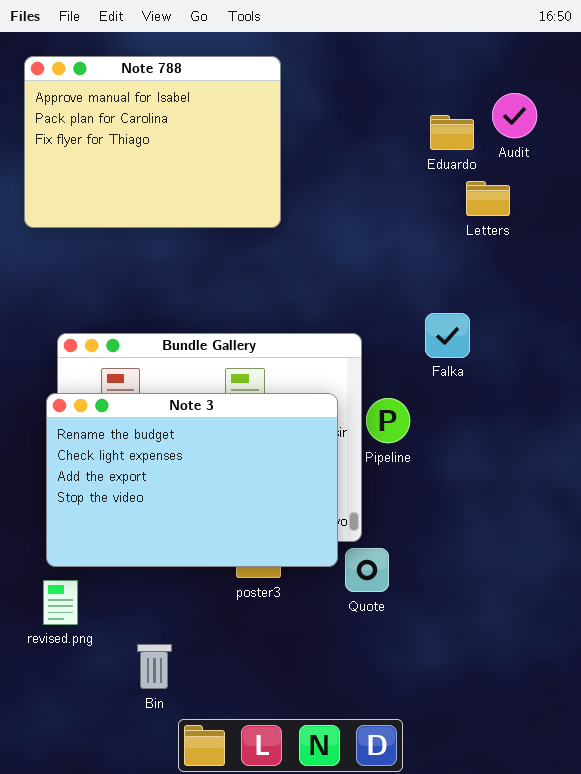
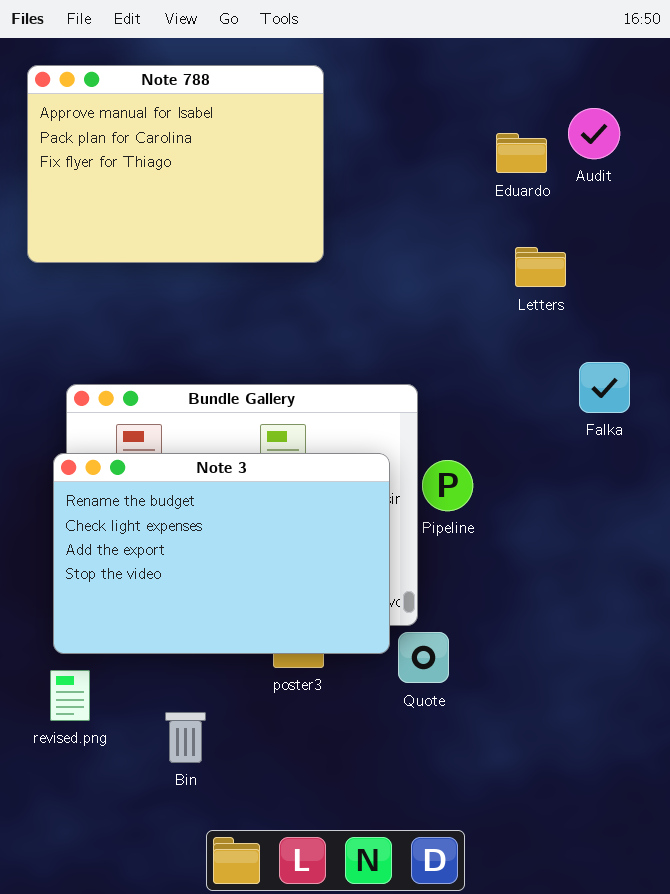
Letters: [466,181,510,216] -> [515,247,566,287], moved
Falka: [425,313,470,358] -> [579,362,630,413], moved
Bin: [137,644,172,689] -> [165,712,206,763], moved

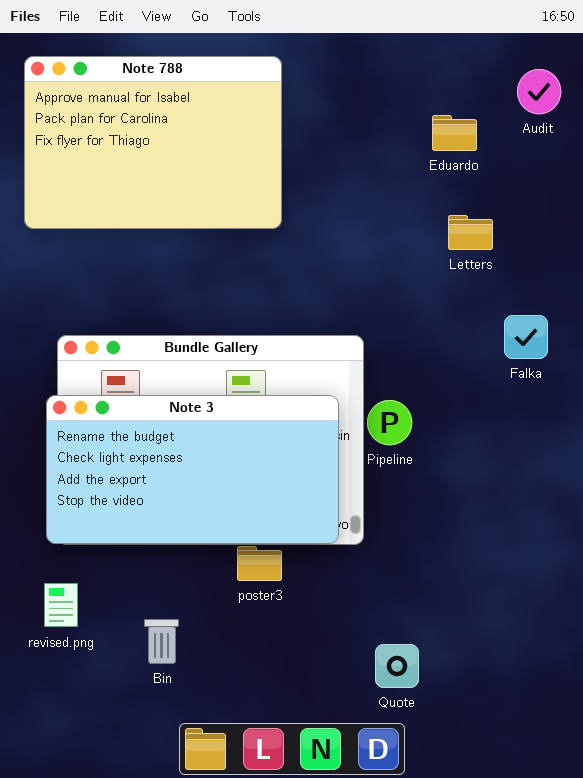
Audit: [568,108,620,159] -> [517,69,561,114], moved
Note 3: [53,453,390,654] -> [46,395,339,544], resized
Quote: [398,632,449,683] -> [375,644,419,688], moved

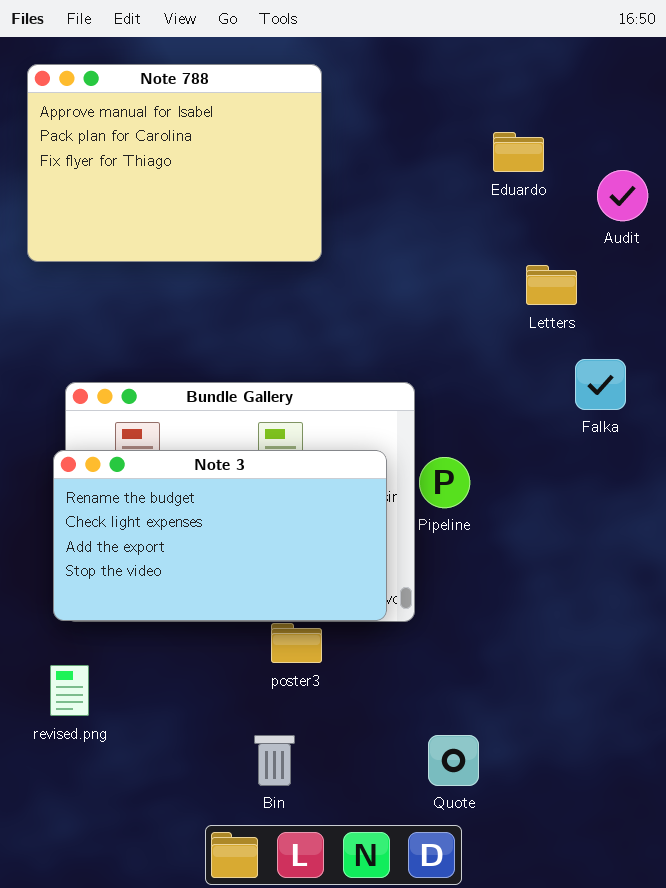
Audit: [517,69,561,114] -> [597,170,648,221], moved
Letters: [448,215,493,250] -> [526,265,577,305], moved
Bin: [144,619,179,664] -> [254,735,295,786], moved

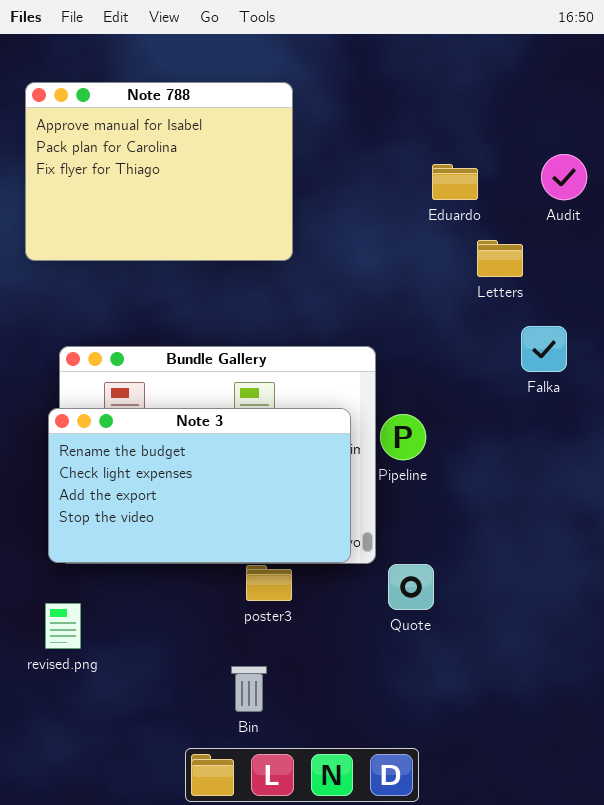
Note 788: [27,64,322,262] -> [25,82,293,261], moved
Eduardo: [493,132,544,172] -> [432,164,478,200], moved
Quote: [428,735,479,786] -> [388,564,434,610], moved

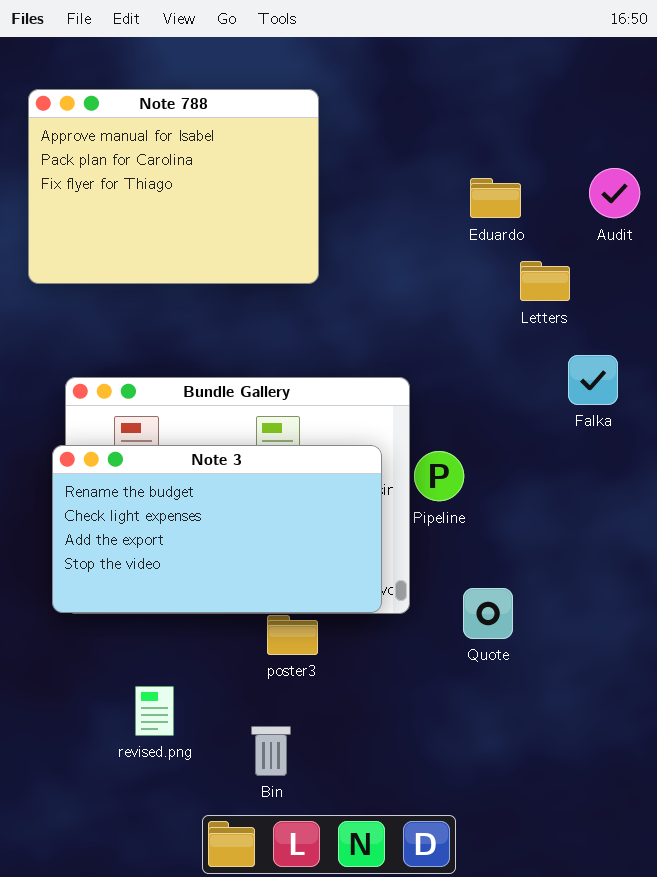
Quote: [388,564,434,610] -> [463,588,513,639], moved
revised.png: [45,603,81,649] -> [135,686,174,736], moved

